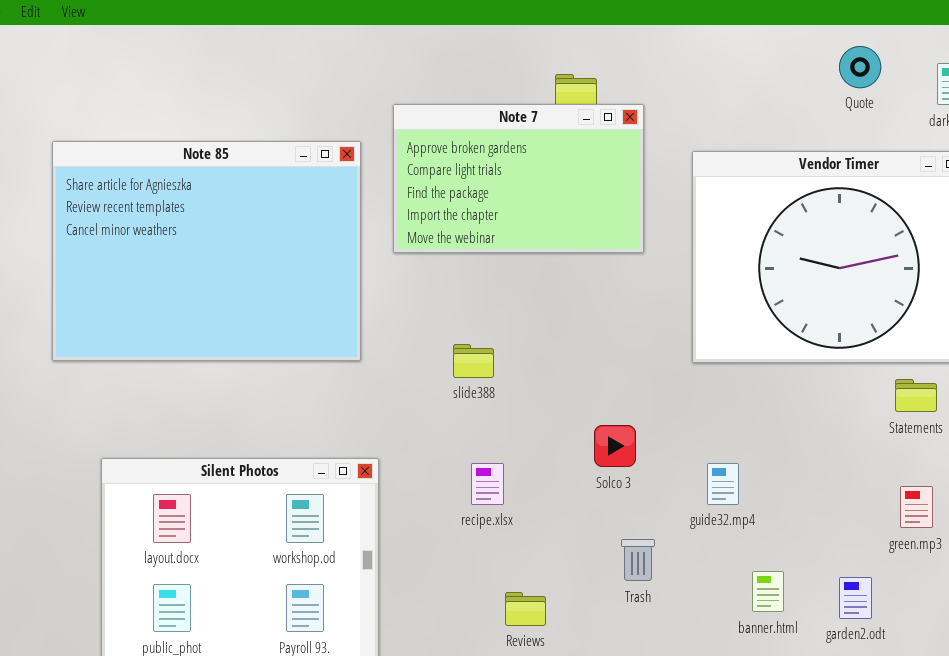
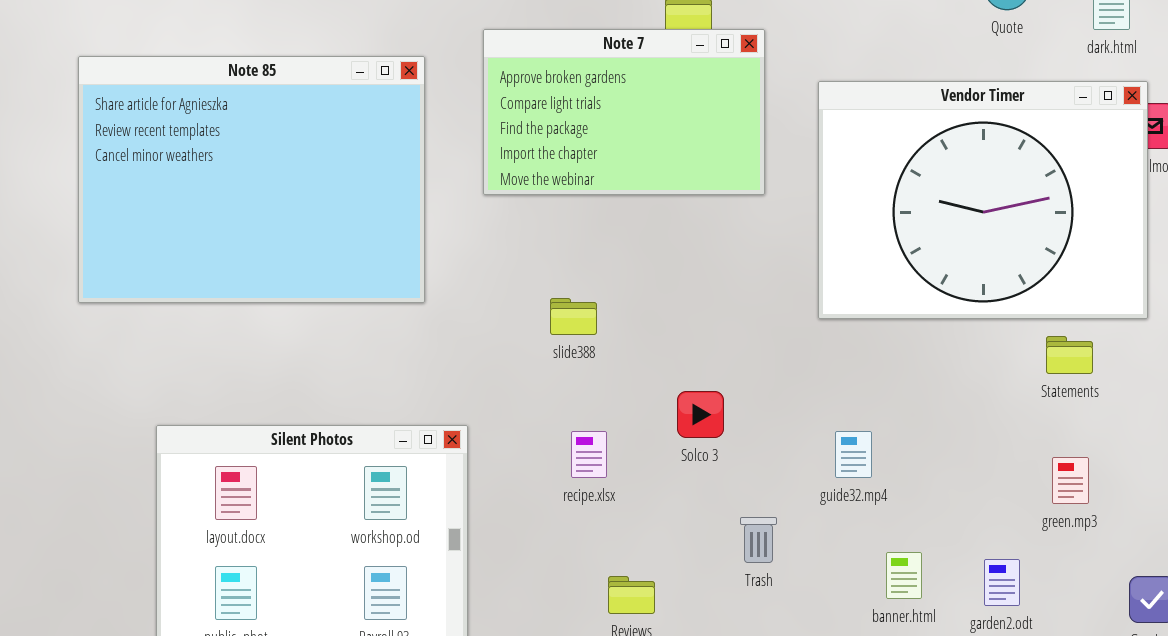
Note 85: [52,141,361,361] -> [78,56,425,303], moved
Solco 3: [594,425,636,467] -> [677,391,724,438], moved

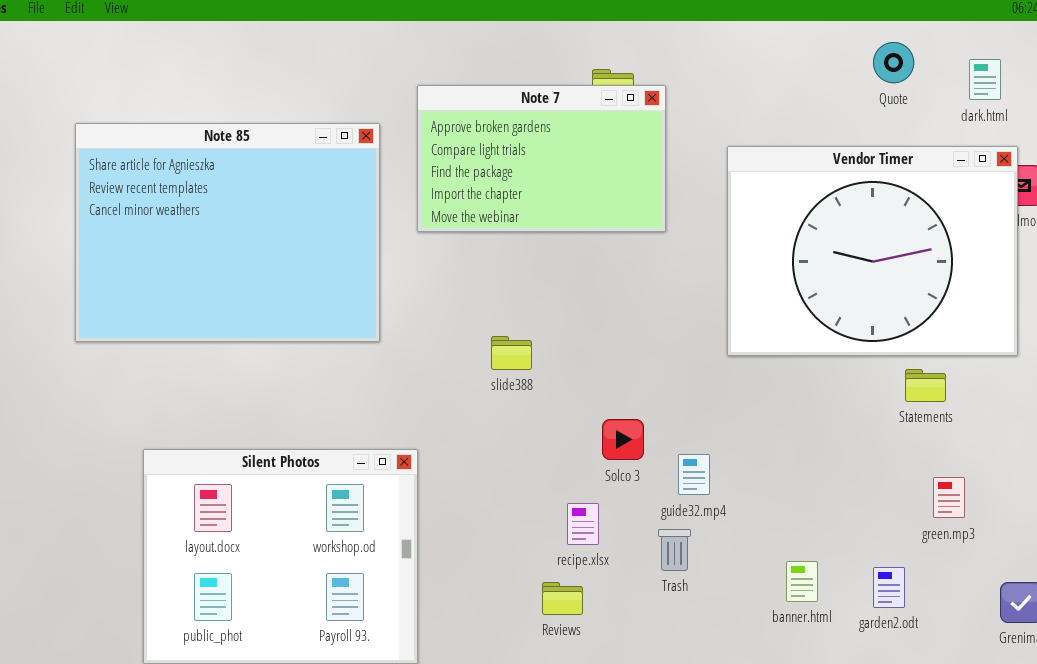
Note 7: [483,29,765,195] -> [417,85,666,232], moved
Statements: [1046,336,1093,374] -> [905,369,946,402], moved
recipe.xlsx: [571,431,607,478] -> [567,503,599,545], moved
guide32.mp4: [835,431,872,478] -> [678,454,710,495], moved

